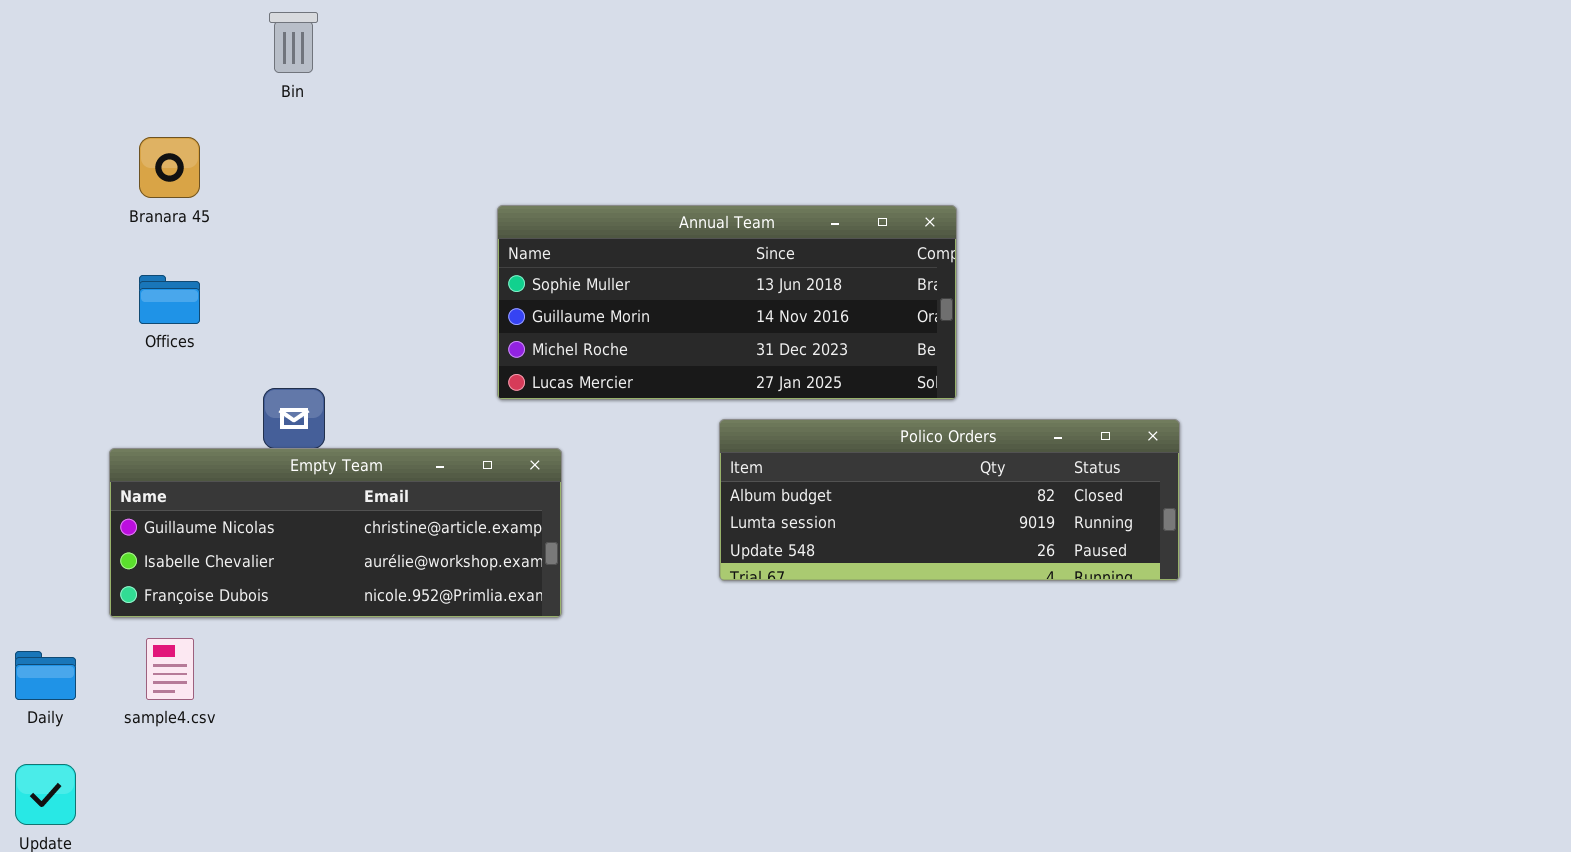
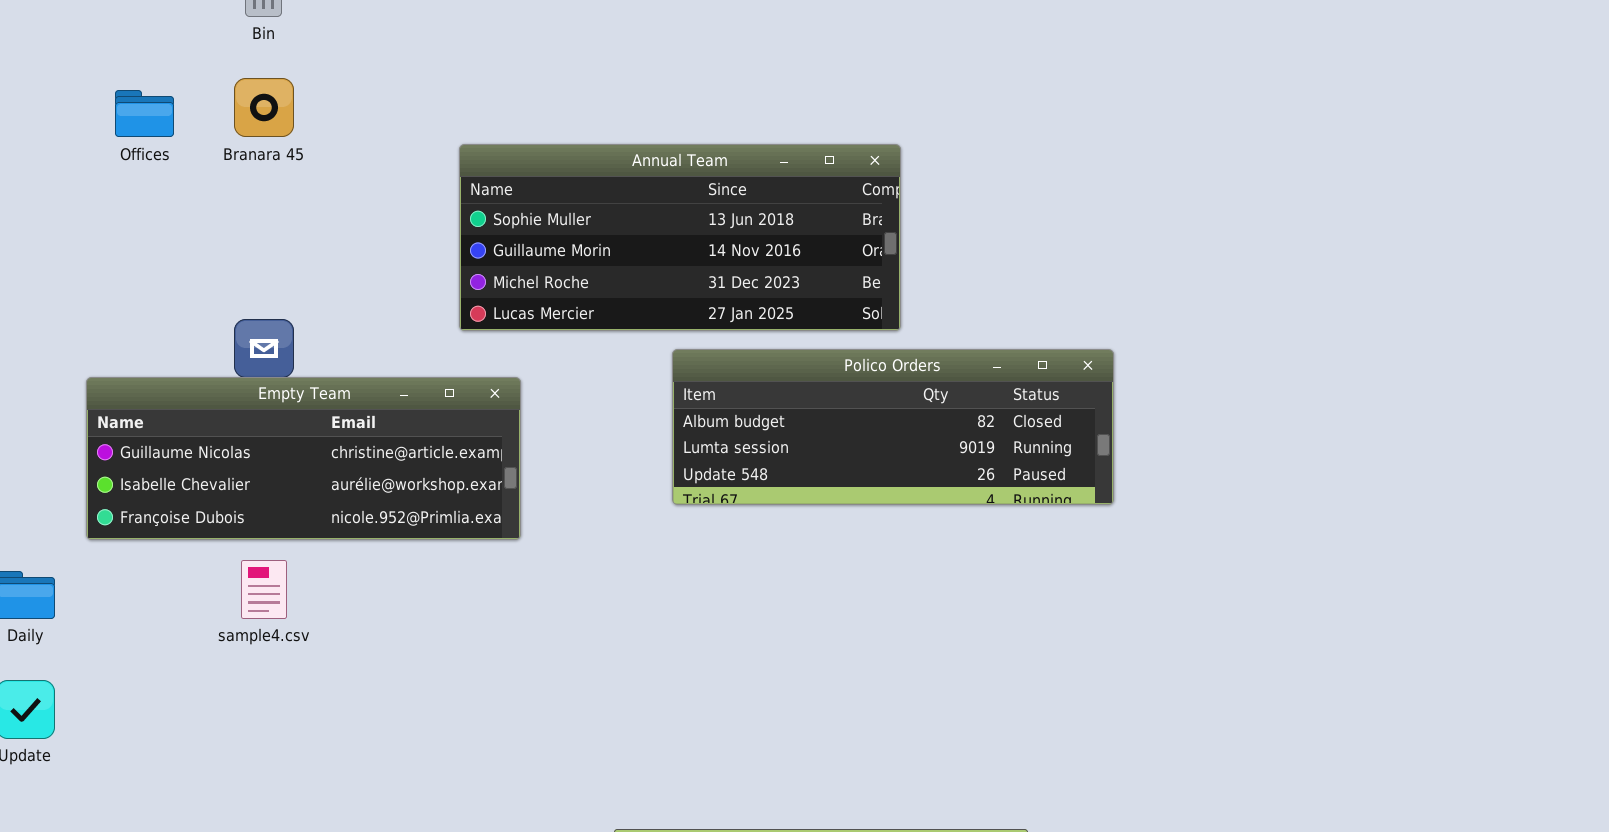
Branara 45: [139,137,200,198] -> [234,78,294,137], moved
Offices: [139,275,200,324] -> [115,90,174,137], moved
sample4.csv: [146,638,194,700] -> [241,560,287,619], moved

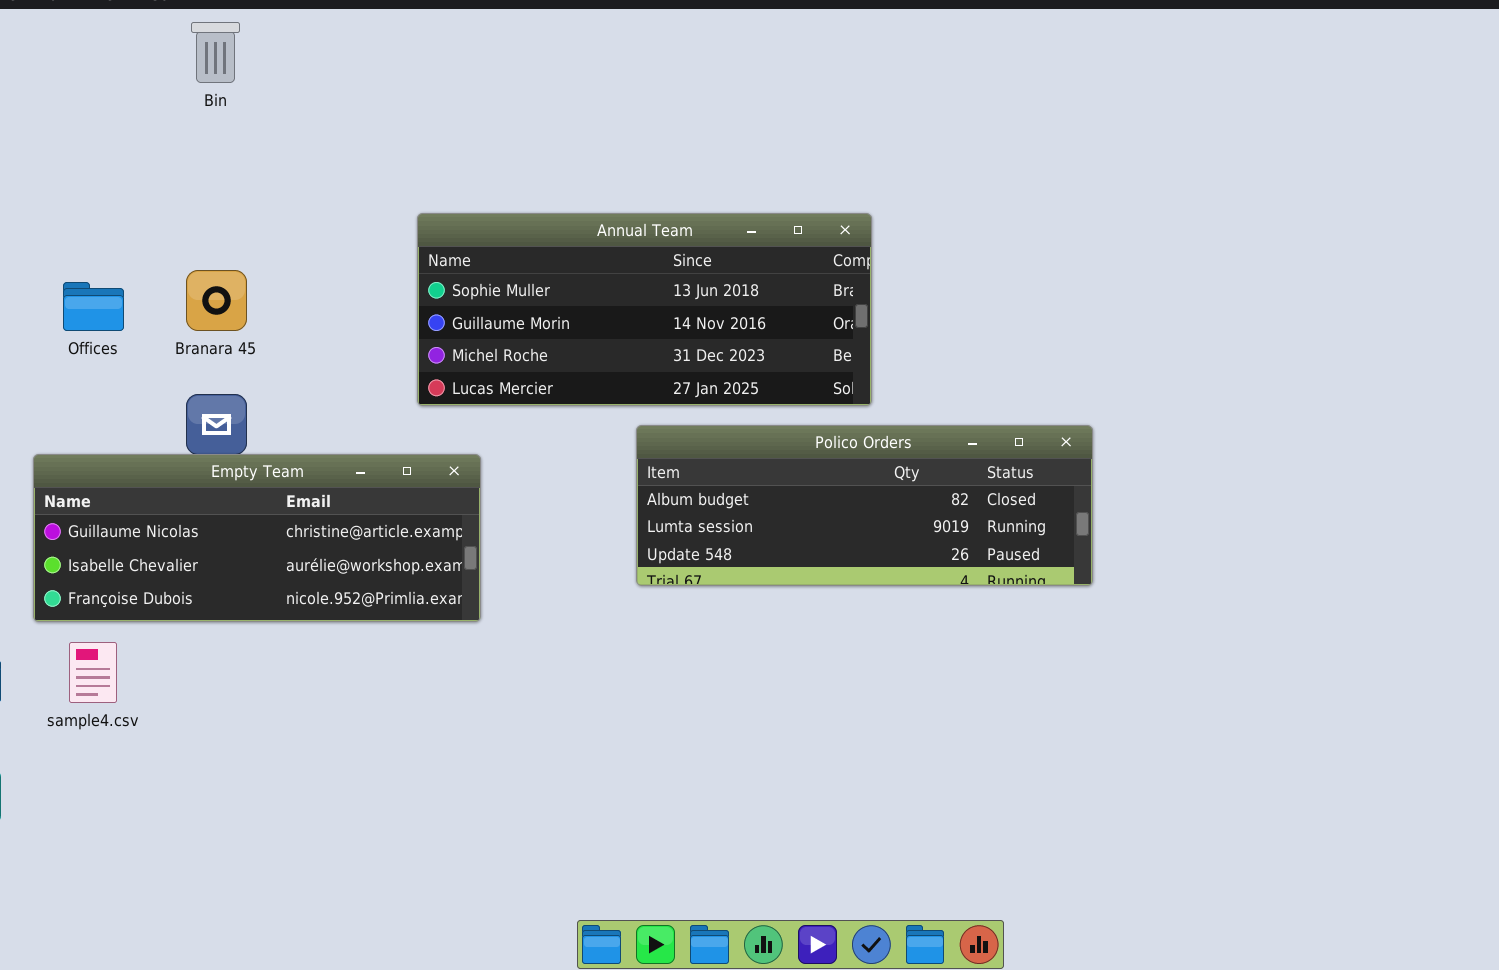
Branara 45: [234,78,294,137] -> [186,270,247,331], moved
Offices: [115,90,174,137] -> [63,282,124,331], moved
sample4.csv: [241,560,287,619] -> [69,642,117,703], moved

